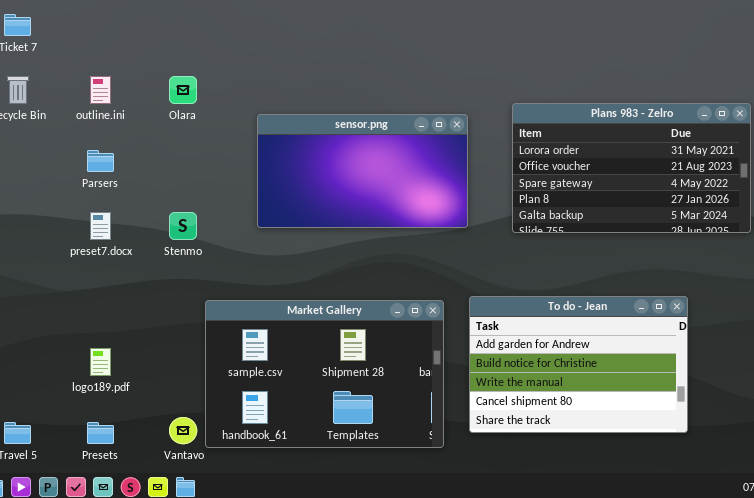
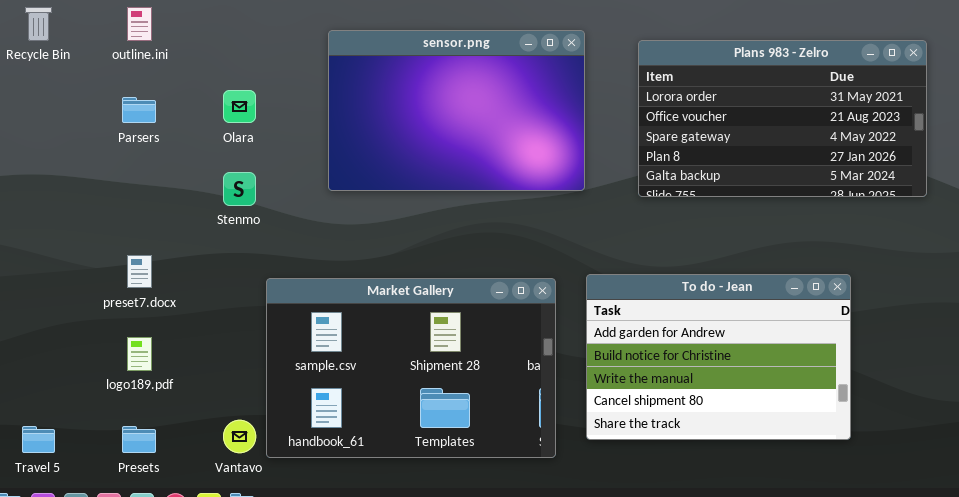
Olara: [169,76,197,104] -> [223,90,256,123], moved
sensor.png: [257,114,468,228] -> [328,30,585,191], resized
preset7.docx: [90,212,111,240] -> [127,255,152,288], moved

